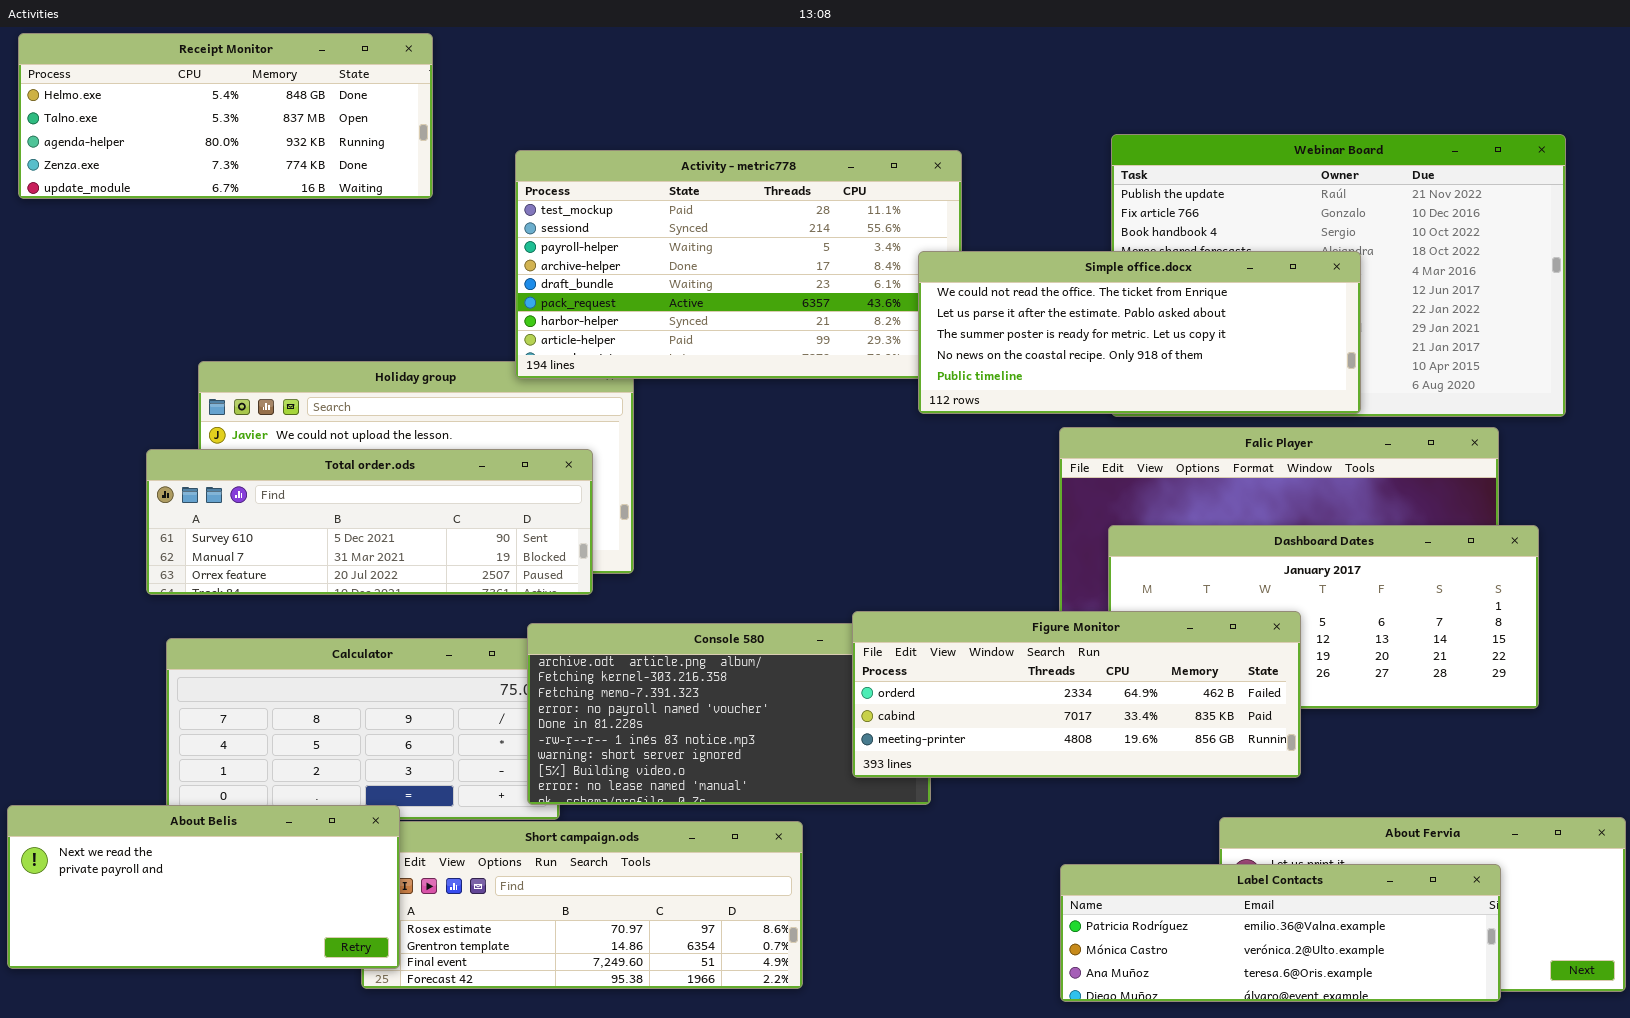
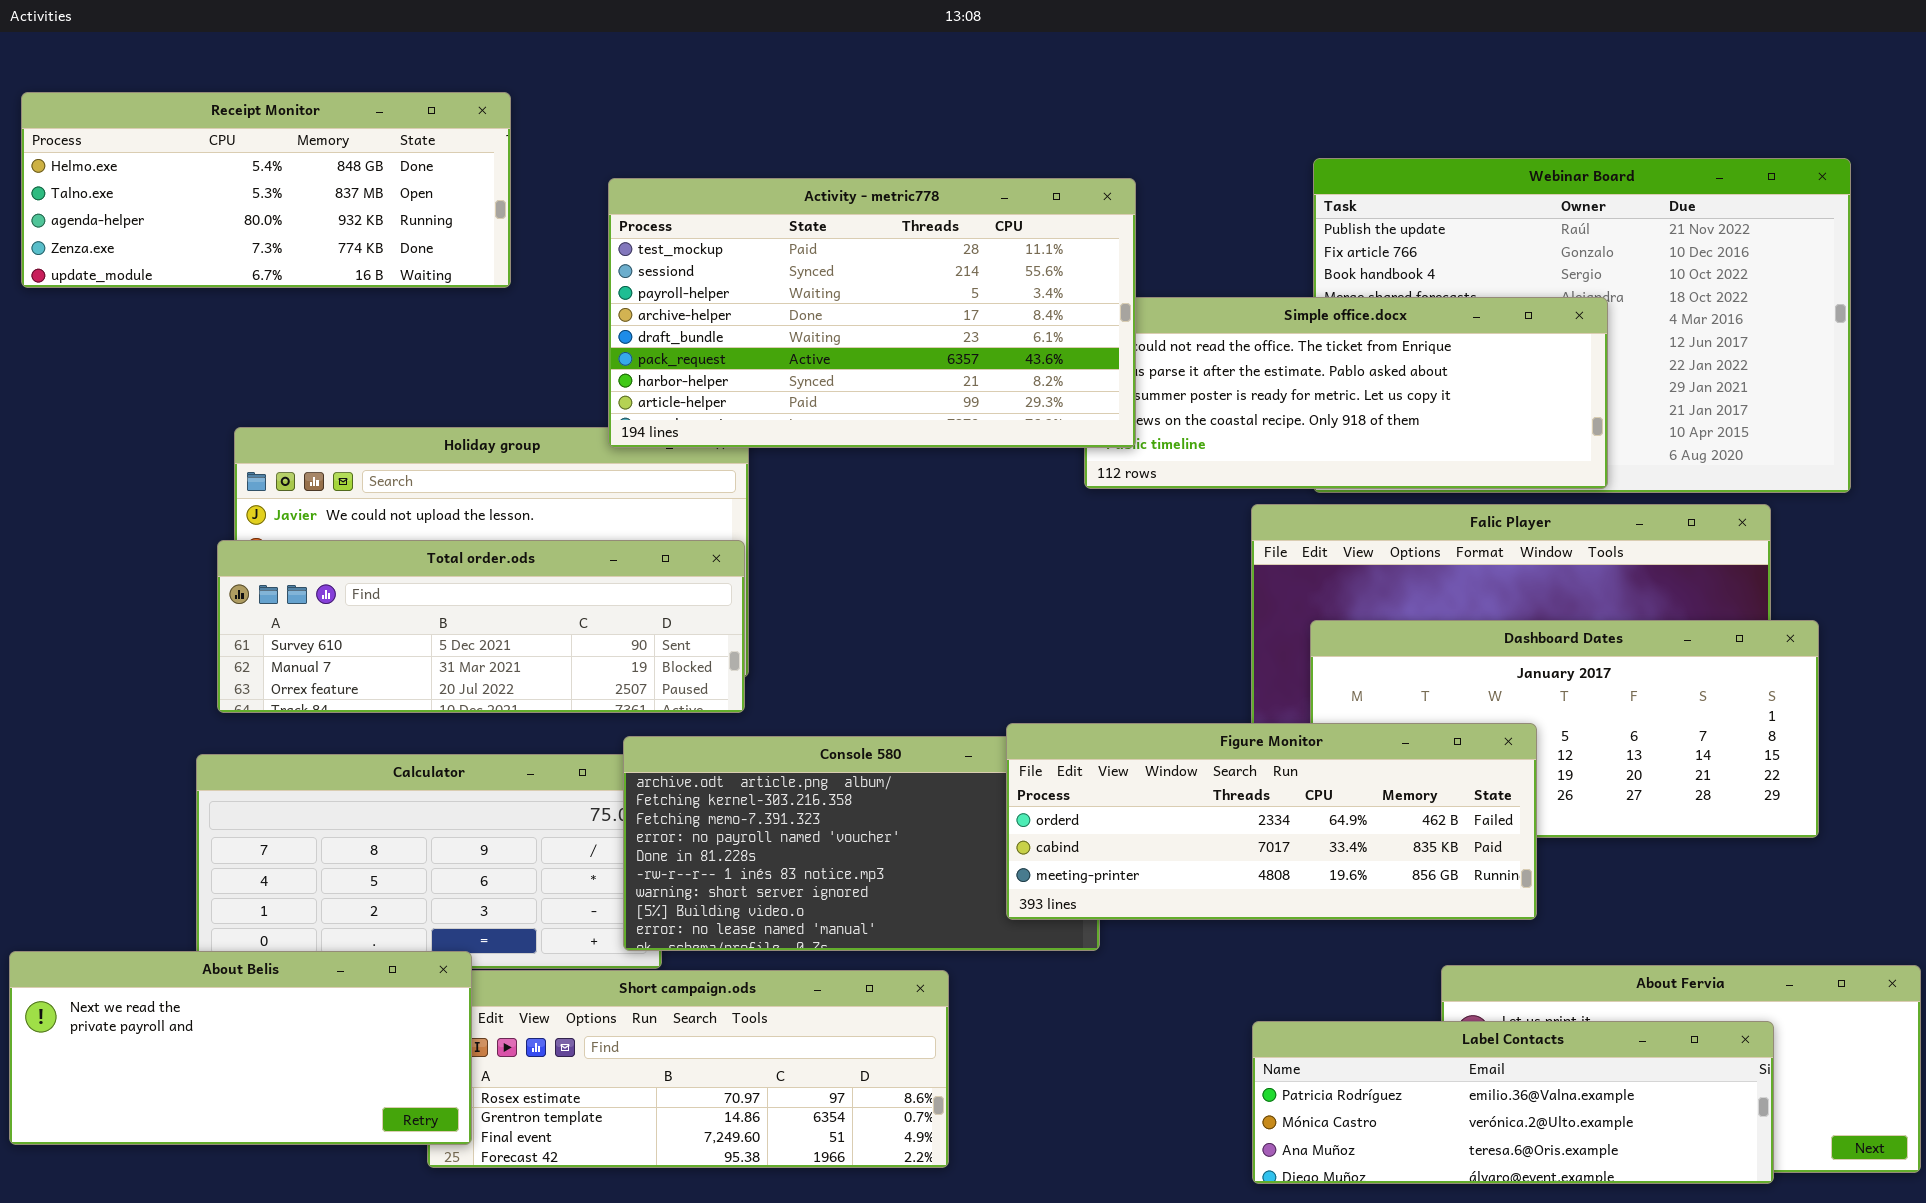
Receipt Monitor: [18,33,433,199] -> [21,92,511,288], moved
Activity - metric778: [515,150,962,379] -> [608,178,1136,448], raised
Total order.ods: [146,449,593,595] -> [217,540,745,713], moved

